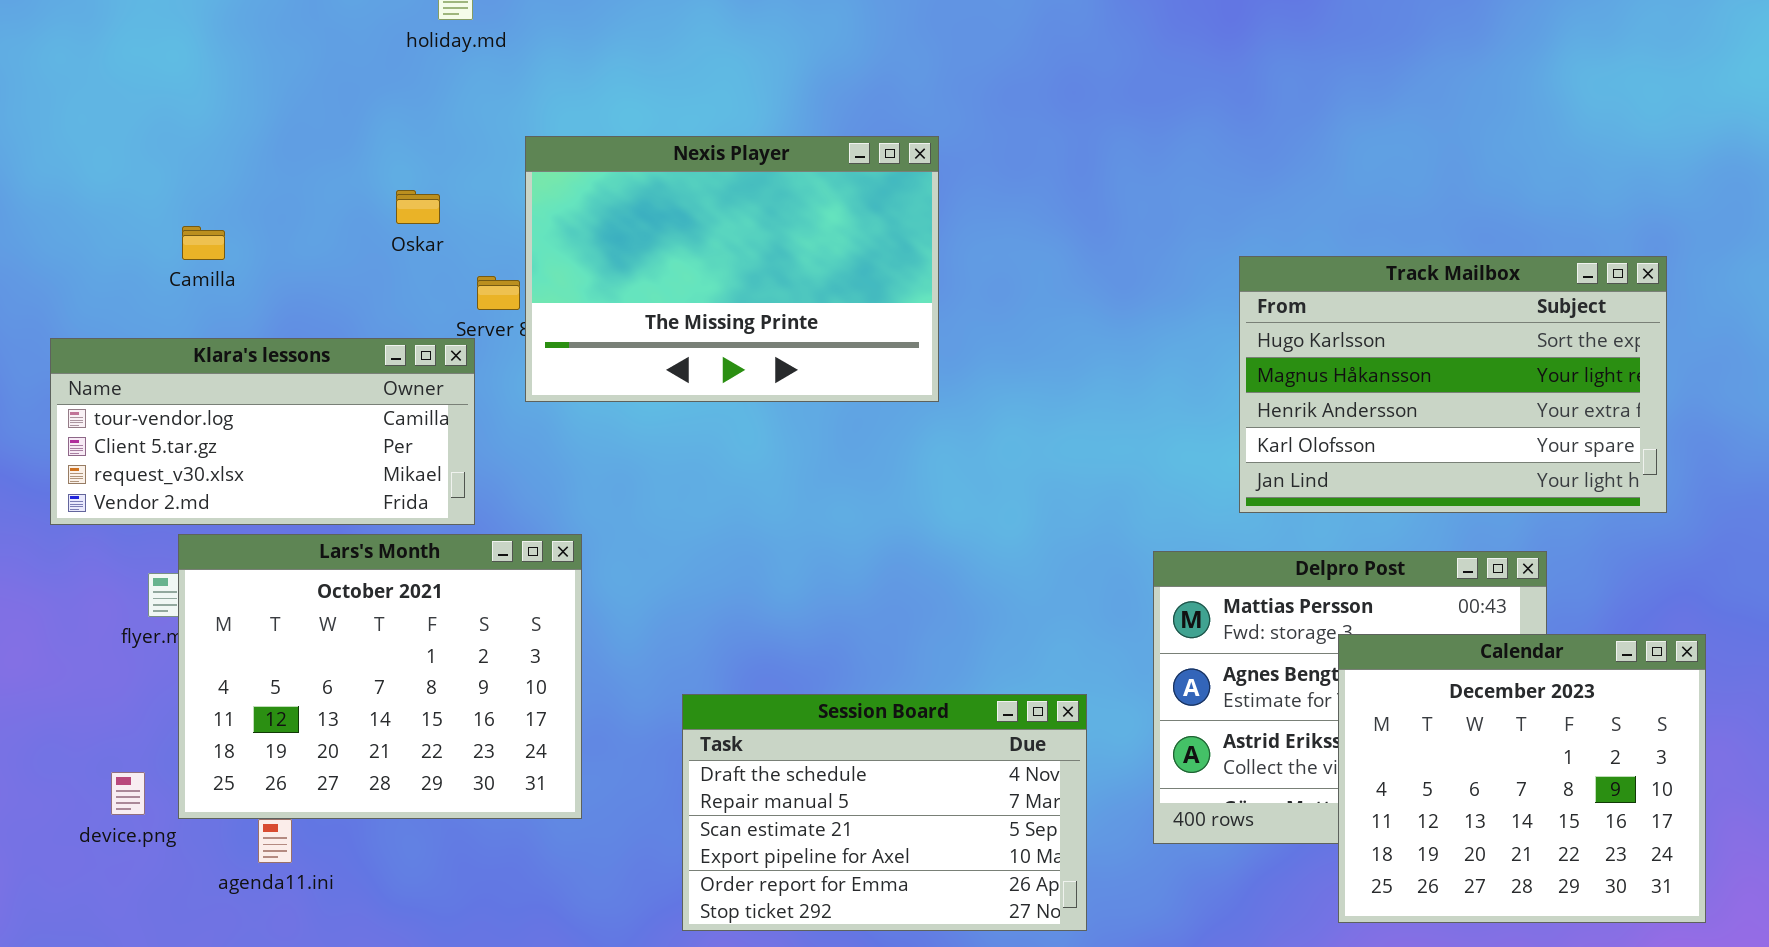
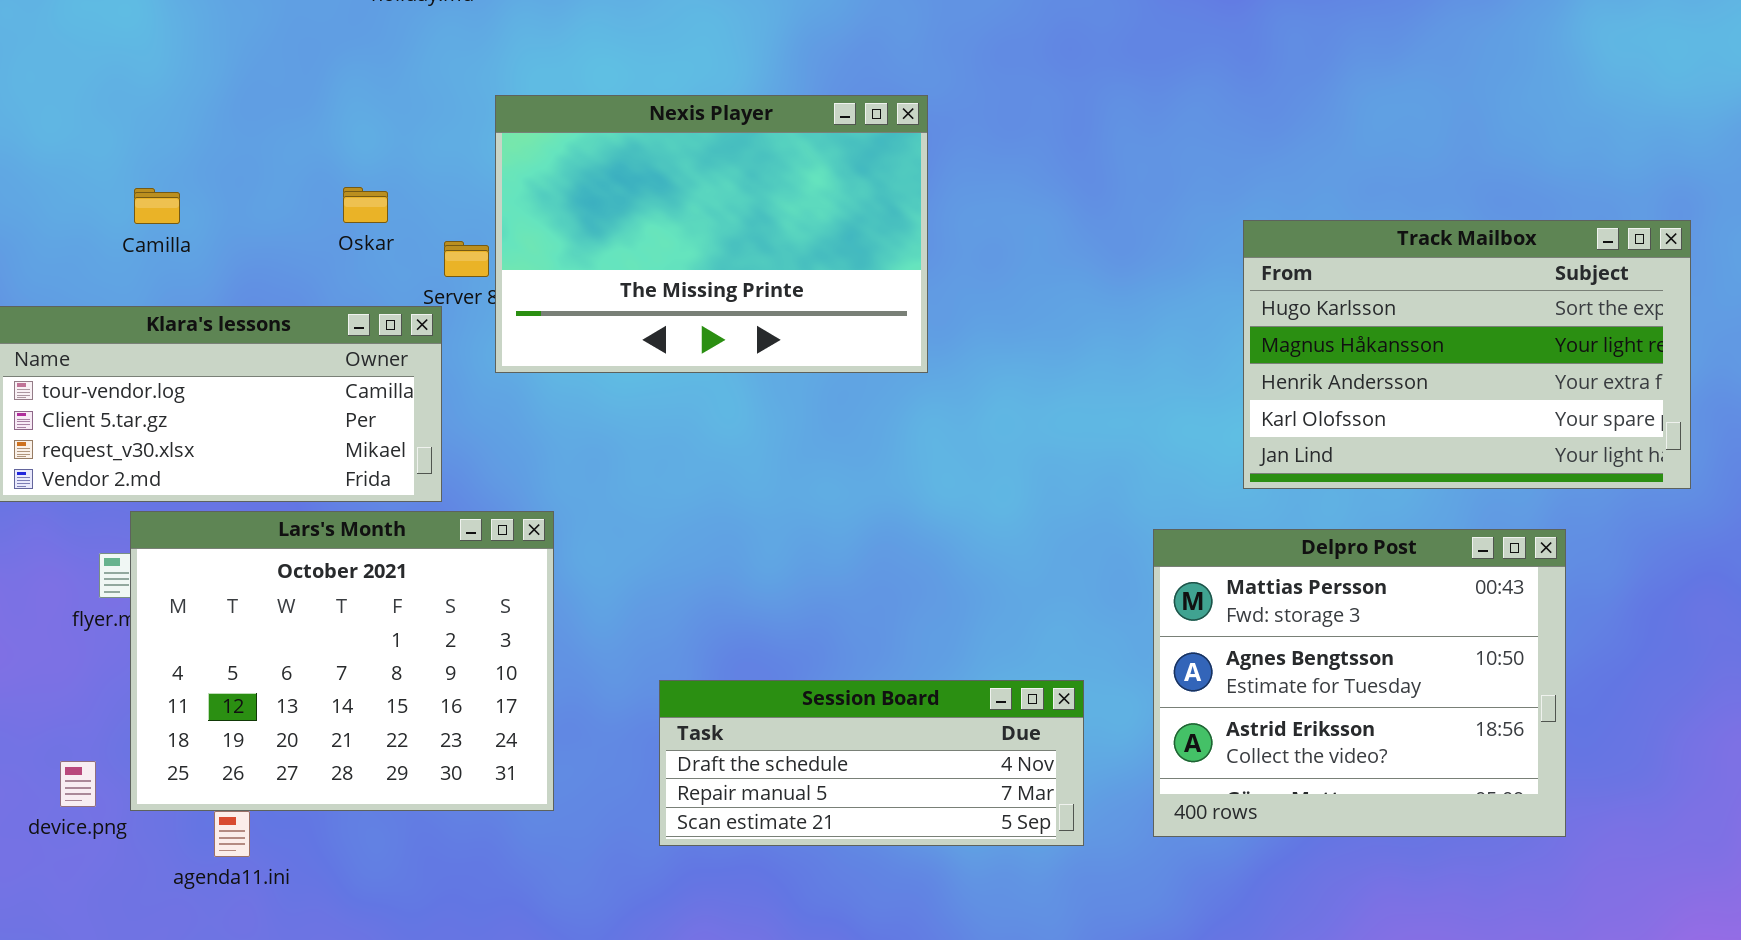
Oskar: [396,190,440,224] -> [343,187,388,223], moved
Calendar: [1338,634,1706,923] -> none, closed
Session Board: [682,694,1087,931] -> [659,680,1084,846], resized

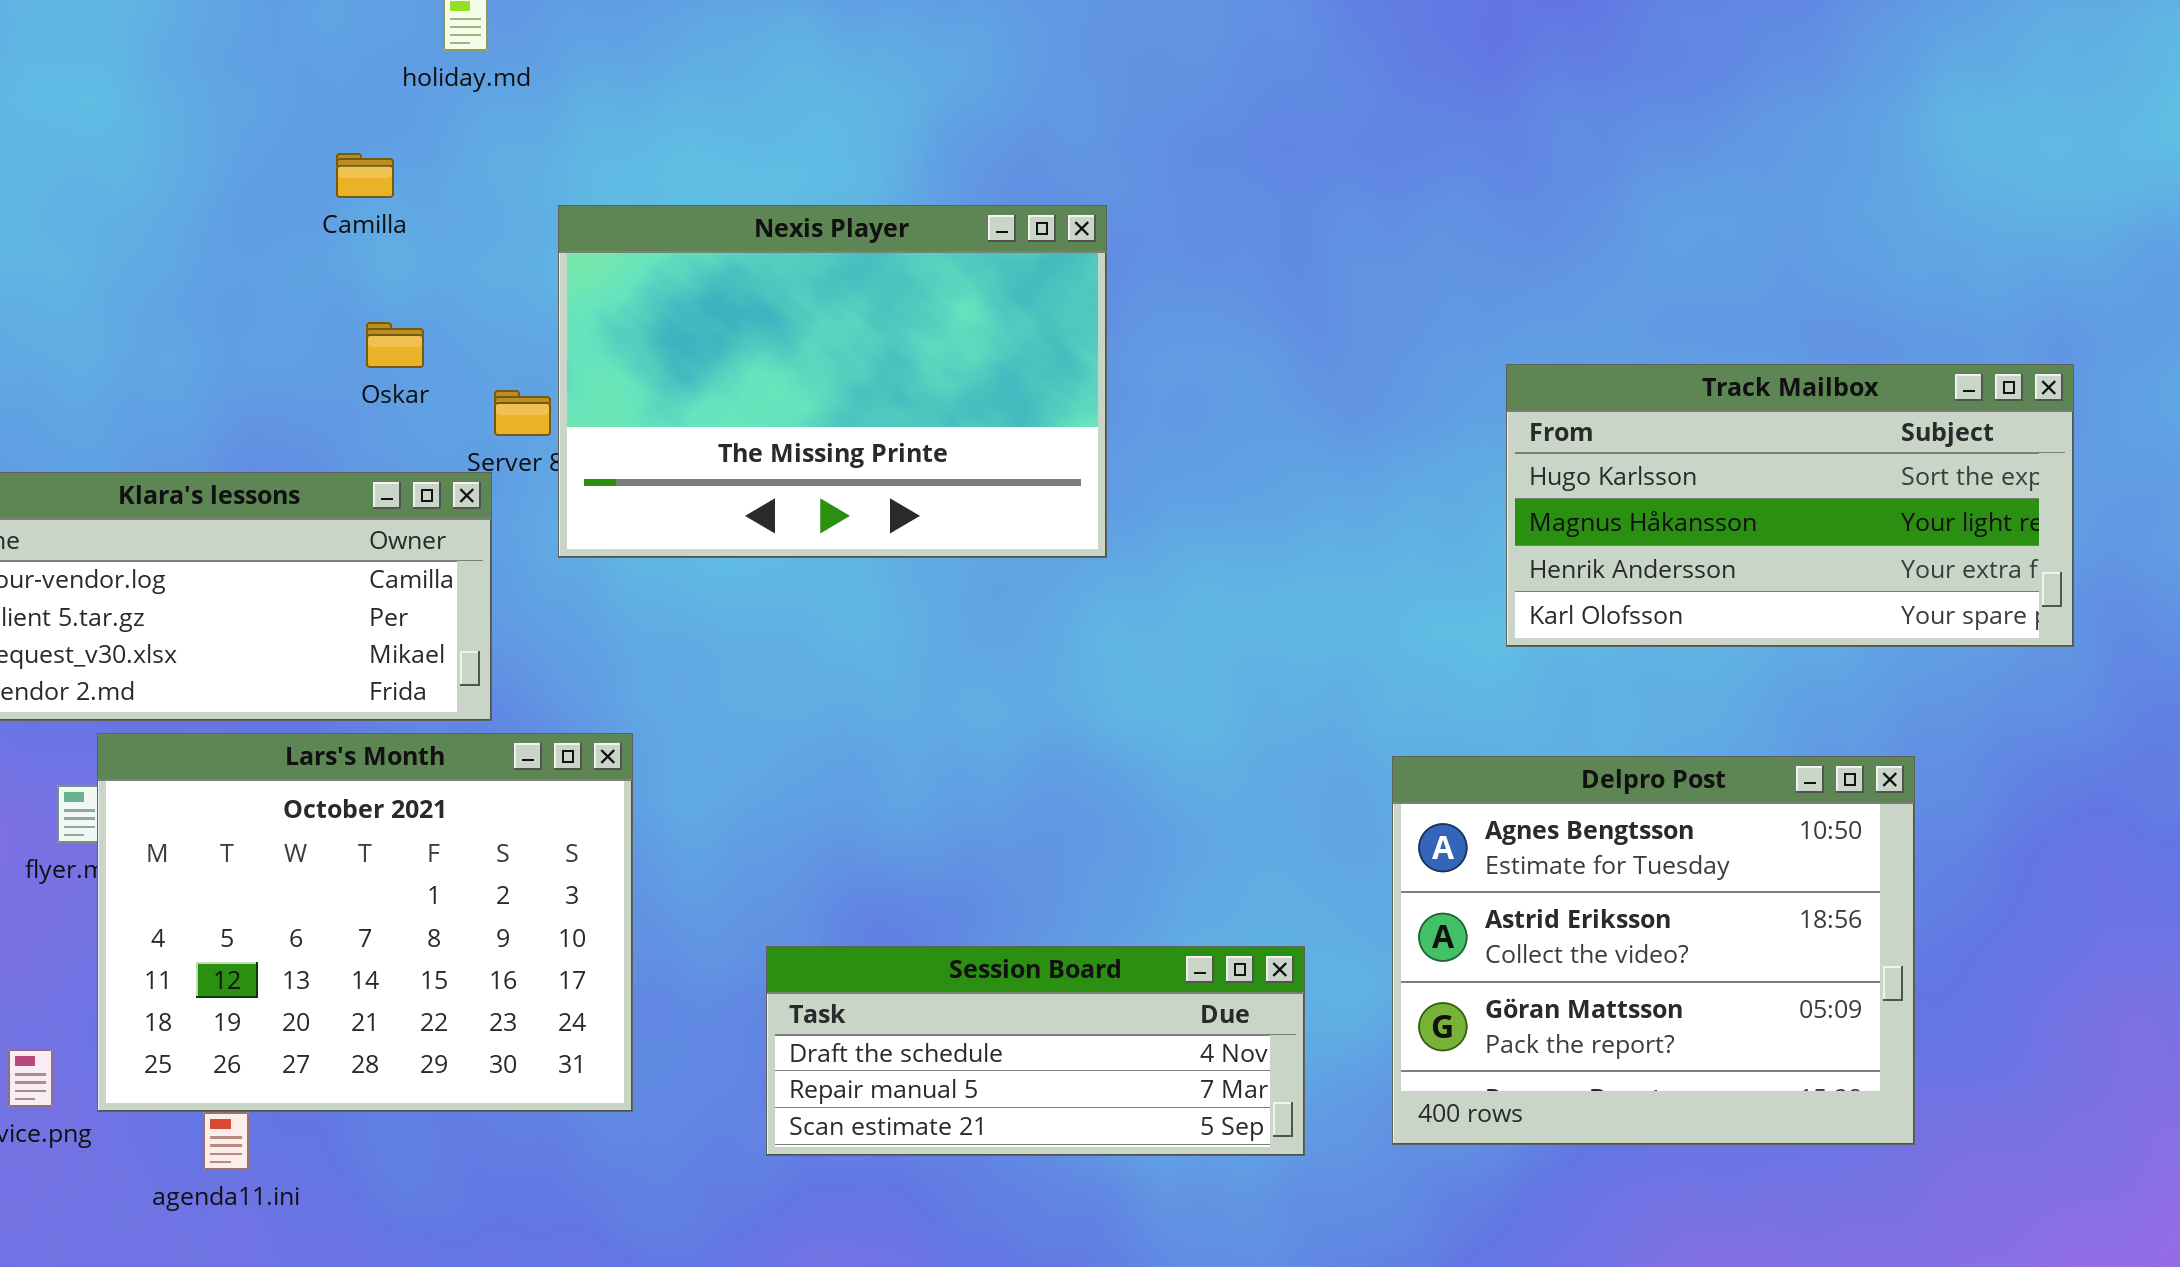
Camilla: [134,188,180,224] -> [336,153,394,198], moved
Track Mailbox: [1243,220,1691,489] -> [1506,364,2074,647], resized
Delpro Post: [1153,529,1566,837] -> [1392,756,1915,1145], scrolled down 1 row

